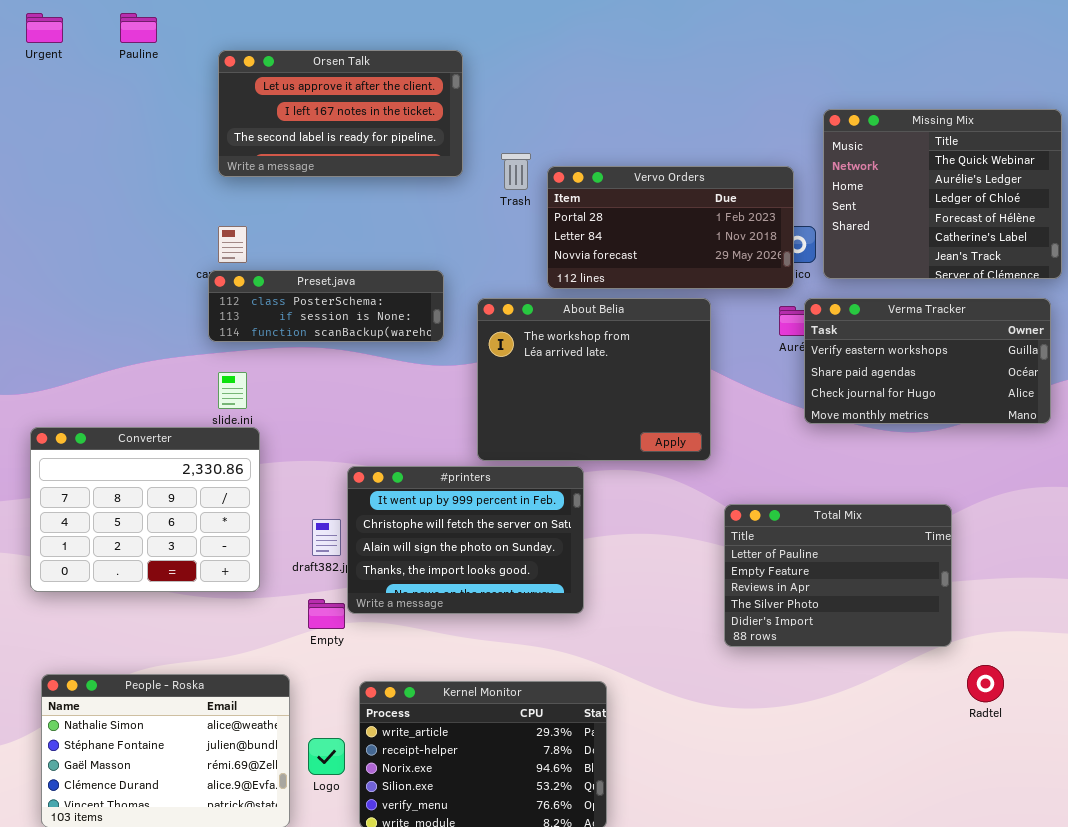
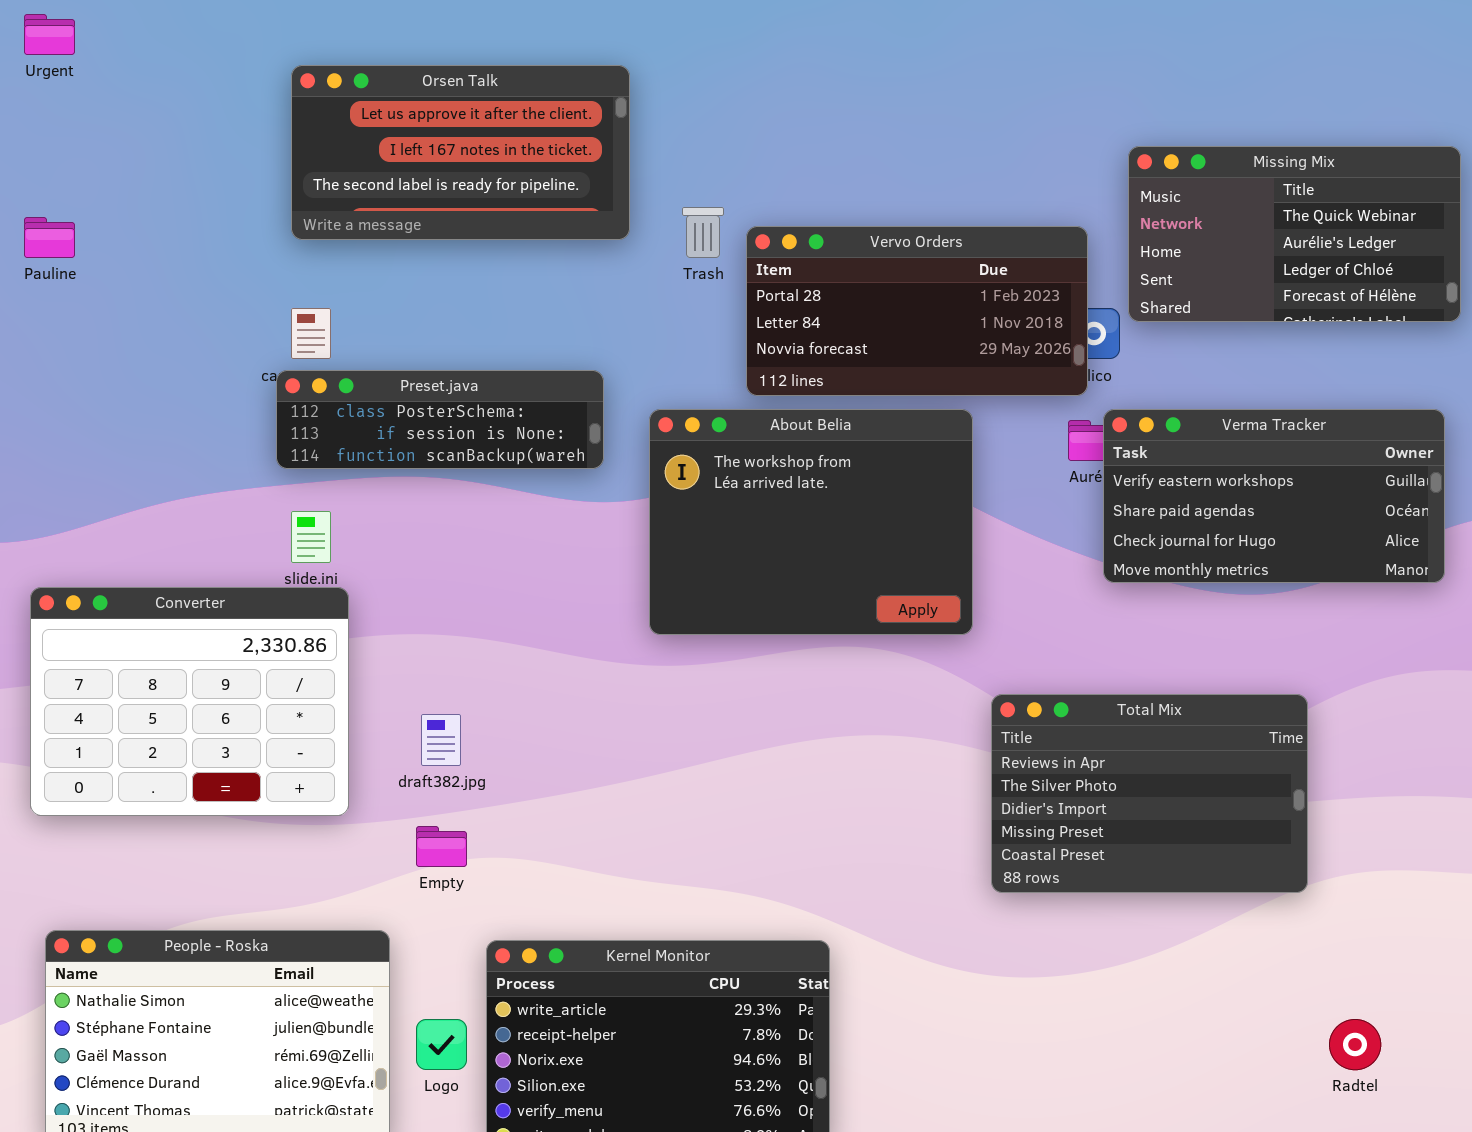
Pauline: [120,13,157,43] -> [24,217,75,258], moved
Missing Mix: [823,109,1062,279] -> [1128,146,1461,322], resized
#printers: [347,466,584,614] -> none, closed
Total Mix: [724,504,952,647] -> [991,694,1308,893], scrolled down 2 rows
Radtel: [967,665,1004,702] -> [1329,1019,1381,1070], moved

